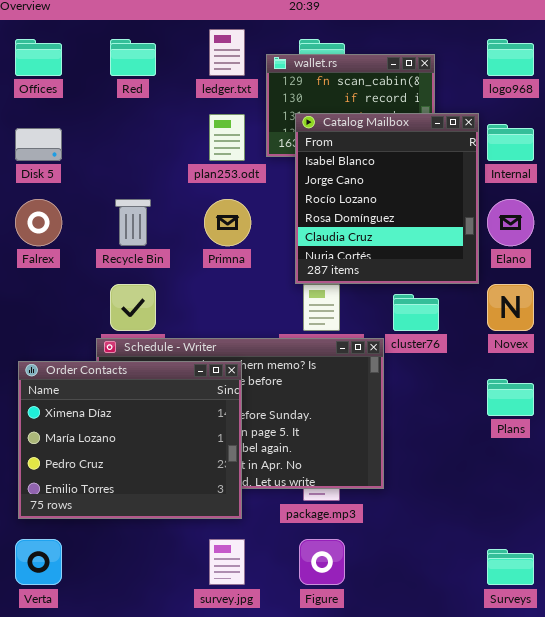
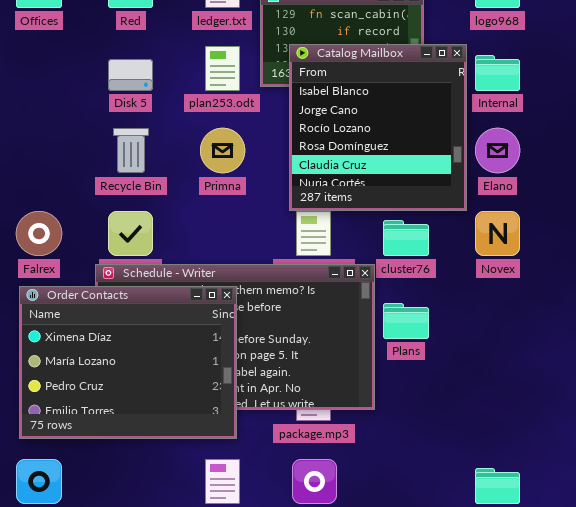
Disk 5: [15,128,62,161] -> [108,59,153,91], moved
Falrex: [15,199,62,246] -> [16,211,62,256], moved
Plans: [487,379,534,416] -> [383,303,429,339], moved

